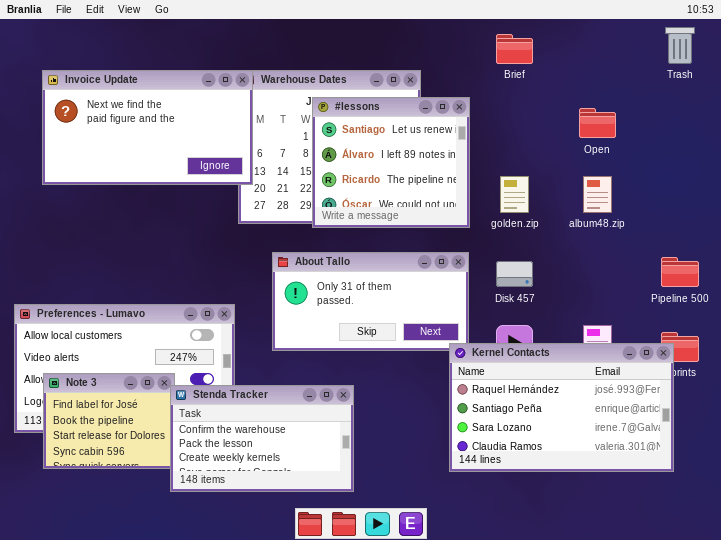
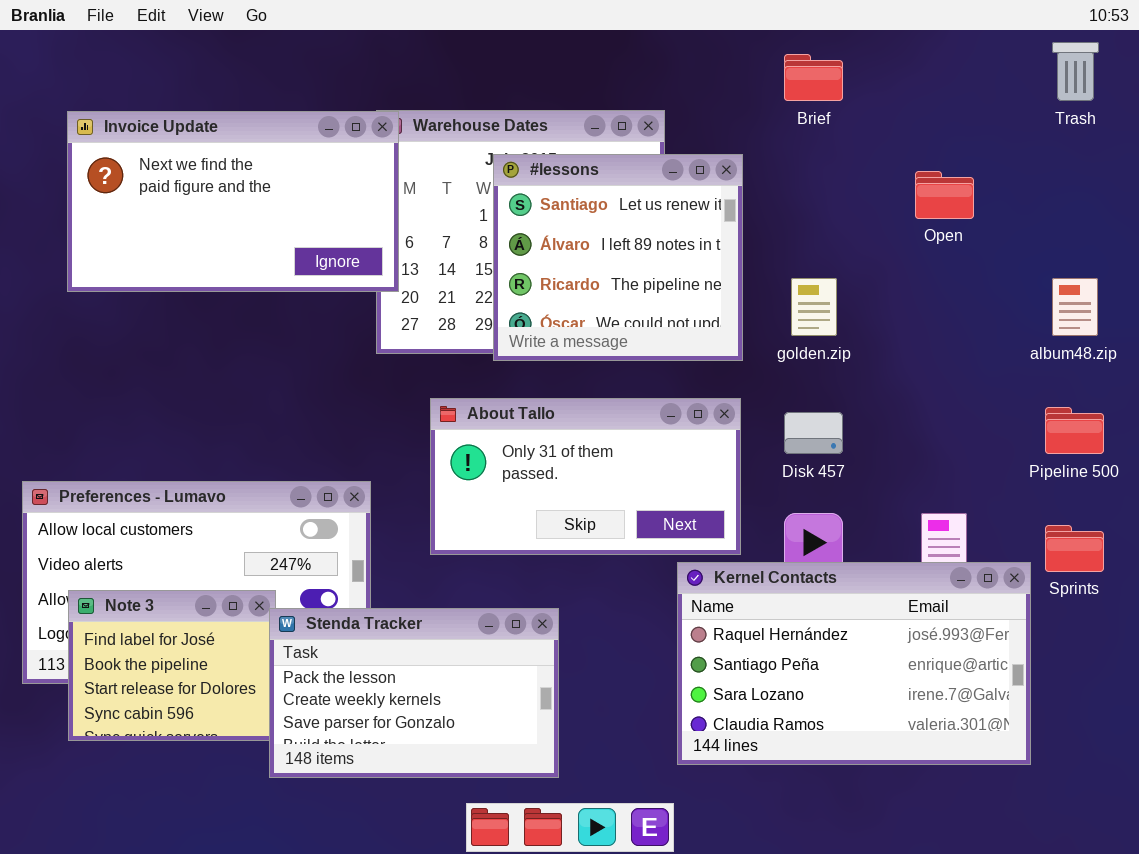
album48.zip: [583,176,612,213] -> [1052,278,1098,336], moved
Kernel Contacts: [449,343,674,472] -> [677,562,1031,765], moved
Stenda Tracker: [170,385,354,492] -> [269,608,559,778], scrolled down 1 row

